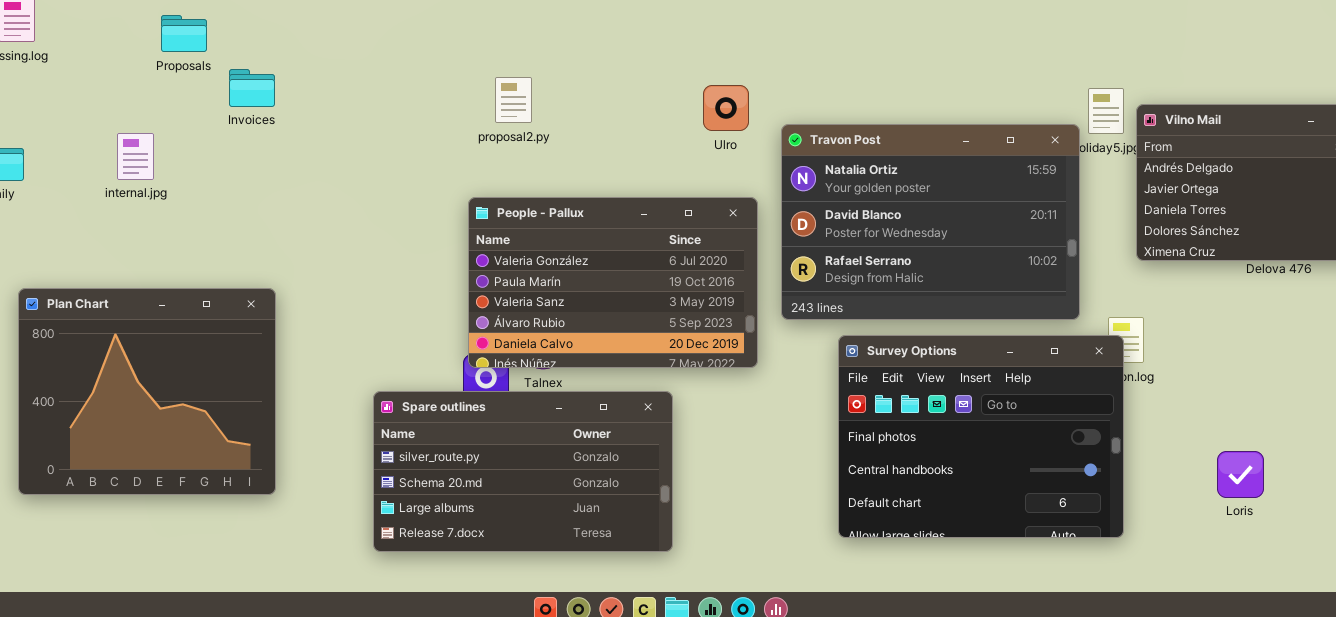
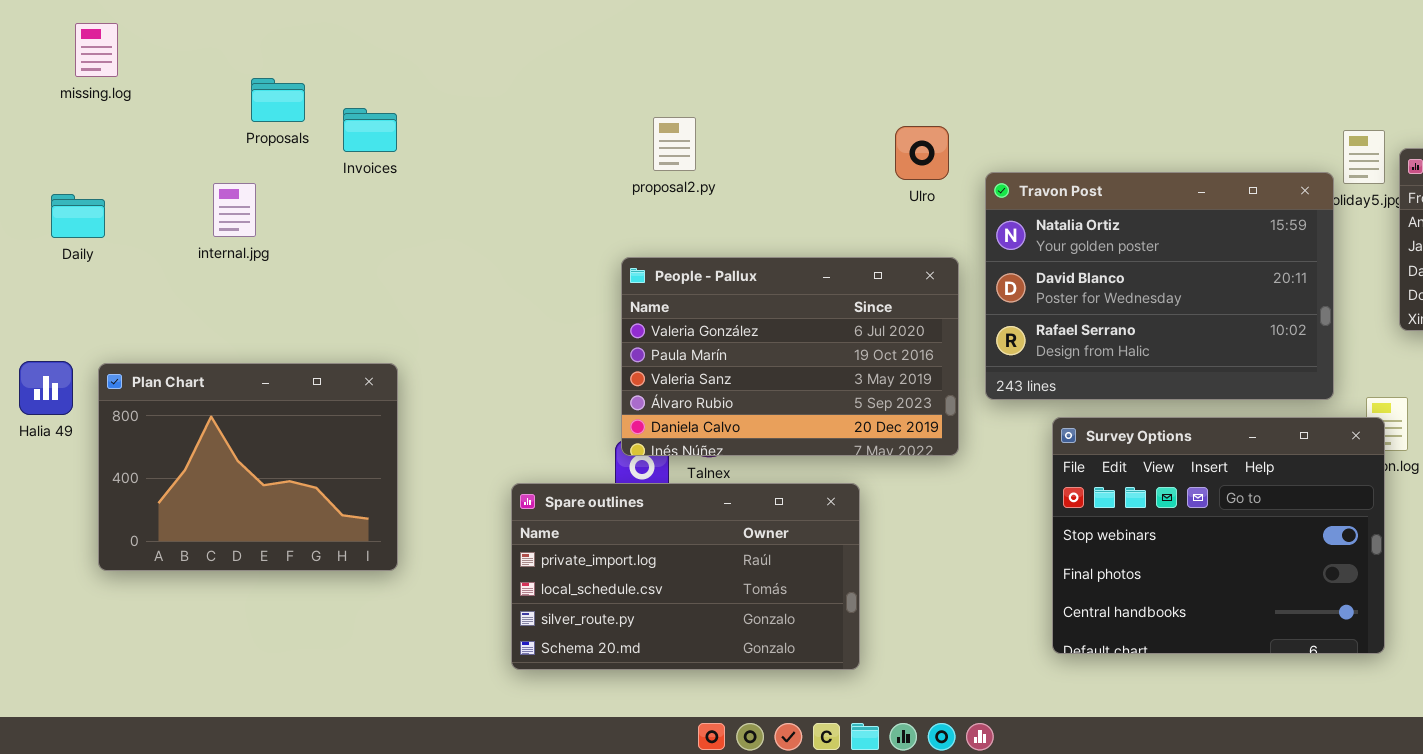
Proposals: [161,15,207,52] -> [251,78,305,122], moved
Plan Chart: [18,288,276,495] -> [98,363,398,571], resized
Survey Options: [838,335,1124,538] -> [1052,417,1385,654], scrolled up 1 row
Spare outlines: [373,391,673,552] -> [511,483,860,670], scrolled up 2 rows

